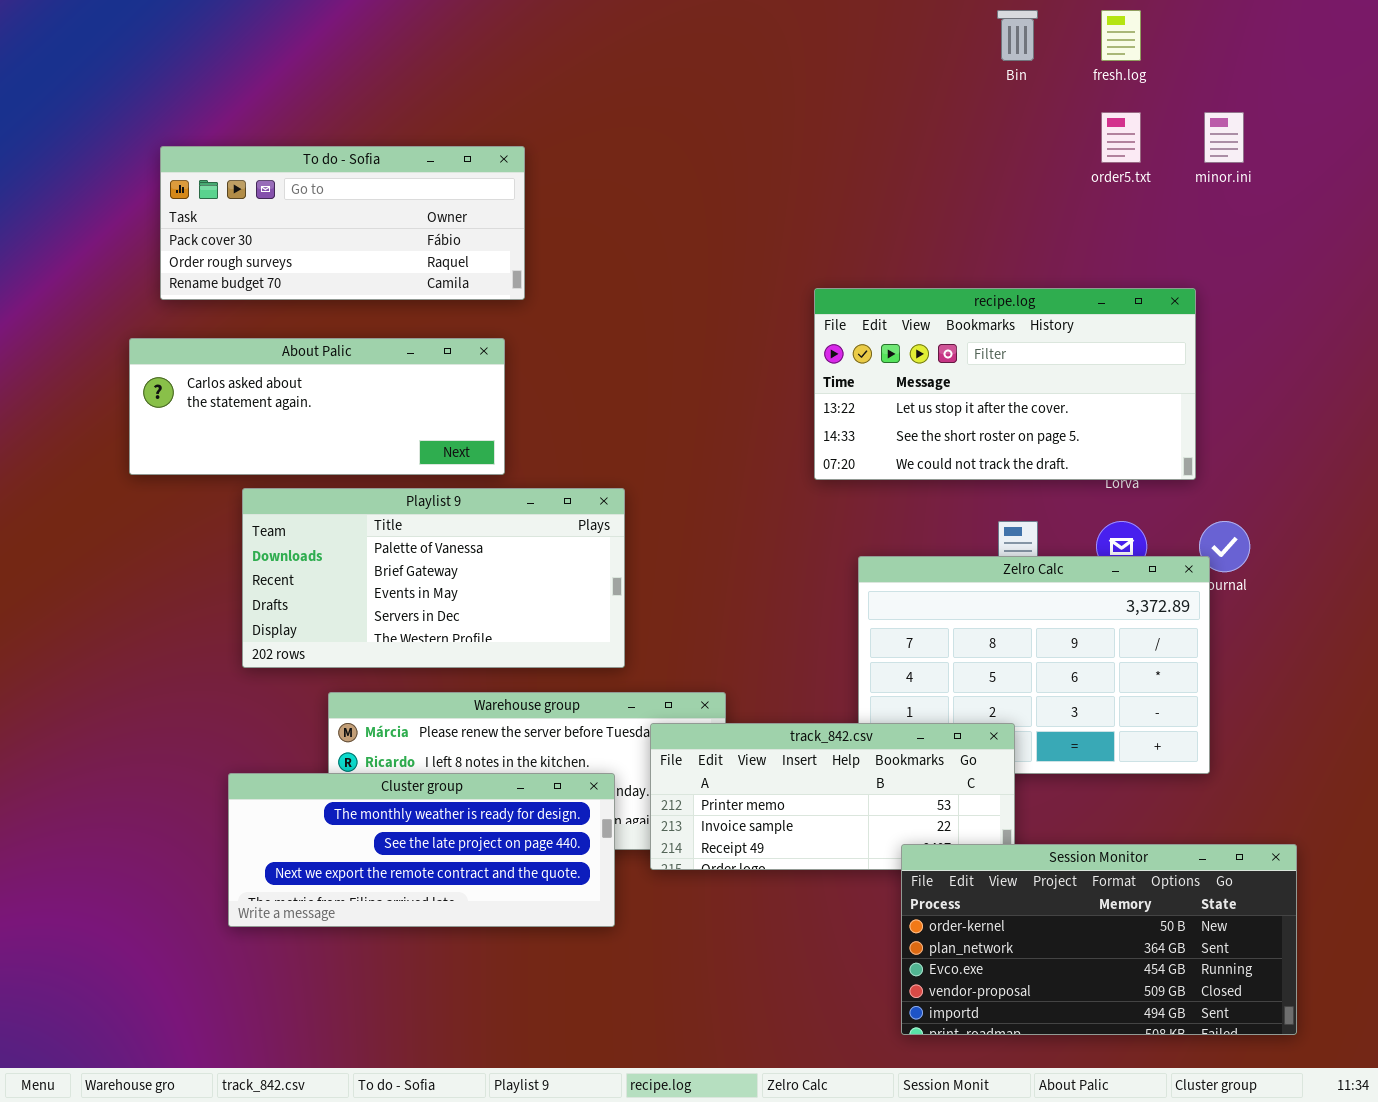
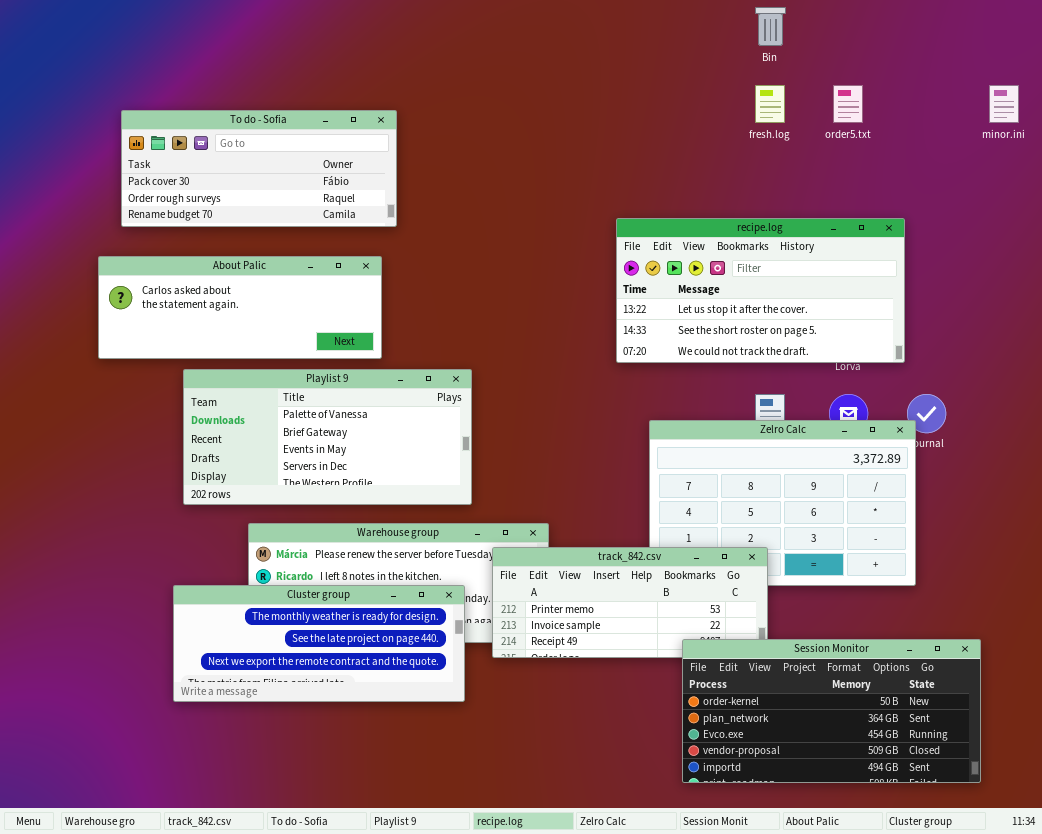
fresh.log: [1101,10,1141,61] -> [755,85,785,123], moved
minor.ini: [1204,112,1244,163] -> [989,85,1019,123], moved

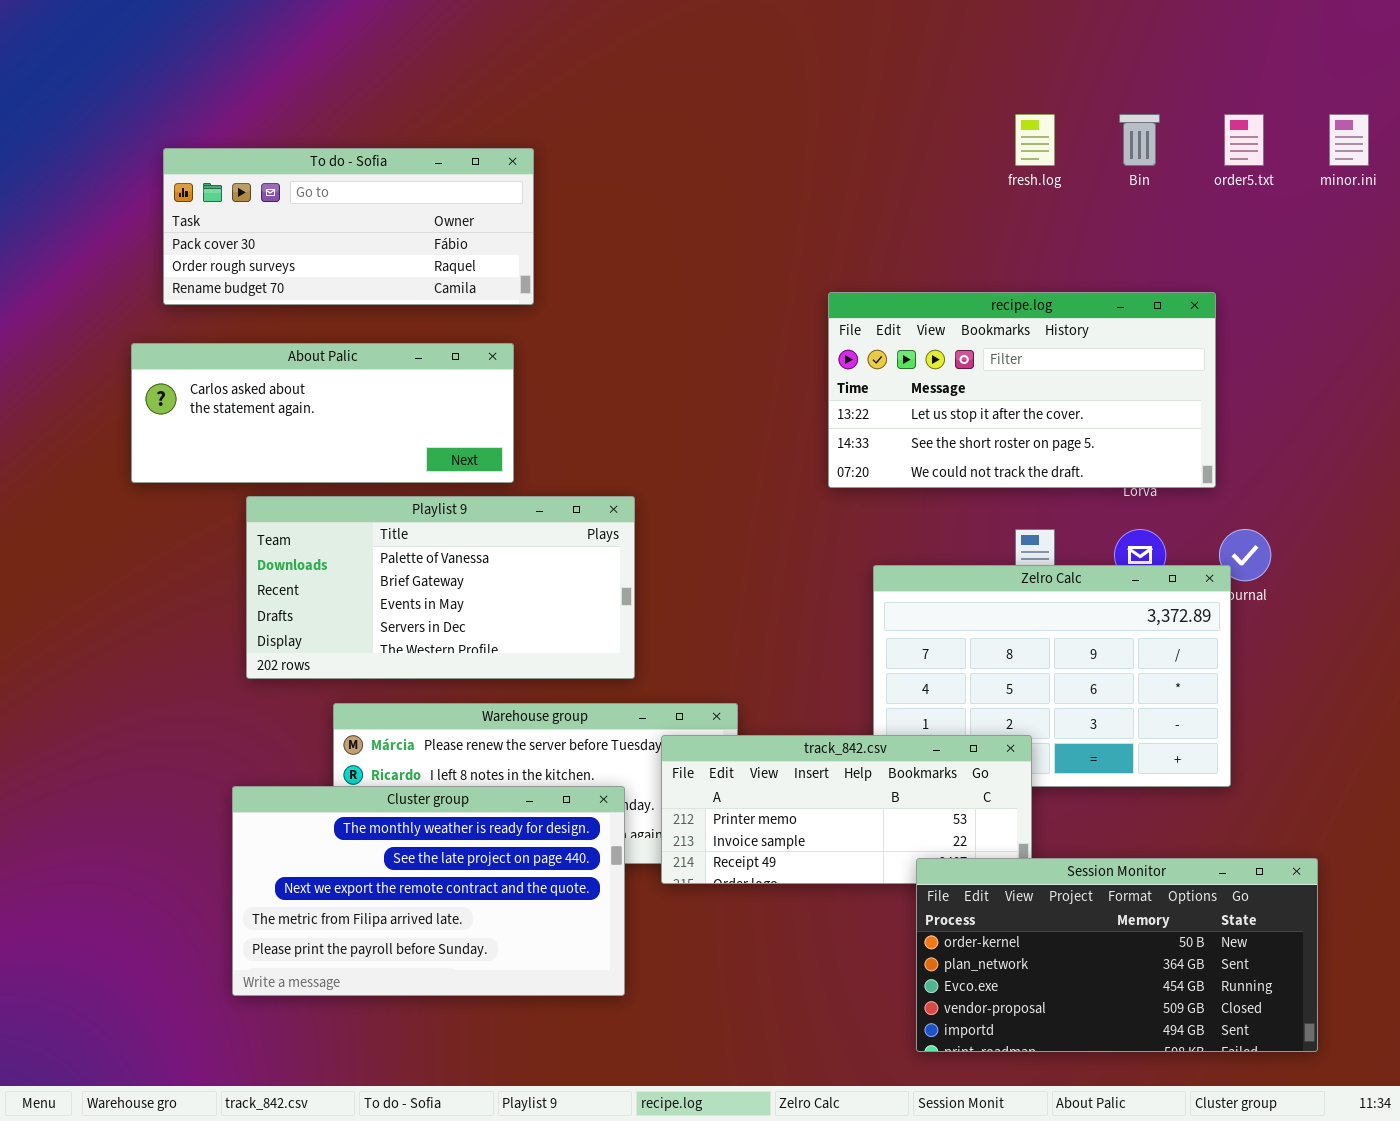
Bin: [755,7,786,46] -> [1119,114,1160,166], moved
order5.txt: [833,85,863,123] -> [1224,114,1264,166], moved
Cluster group: [173,585,465,702] -> [232,786,625,996], resized

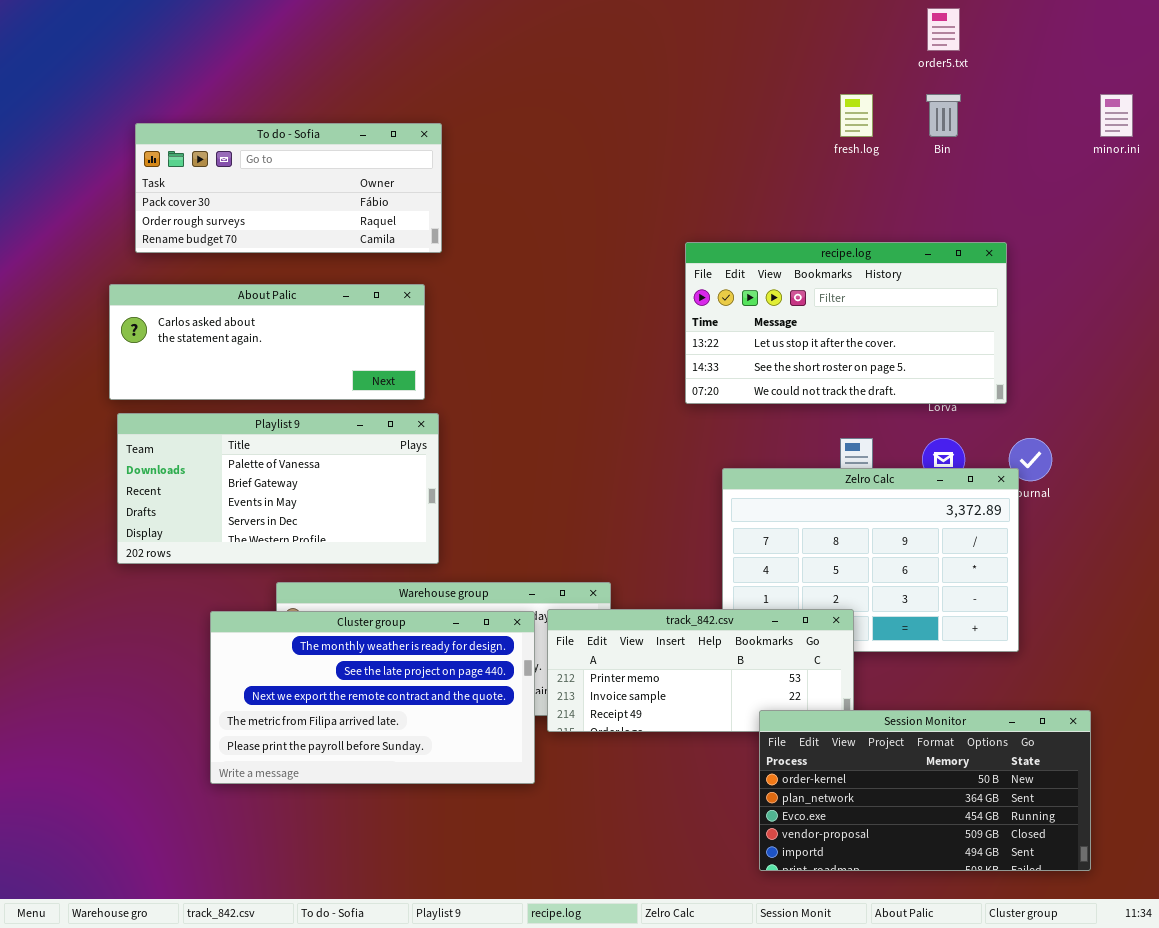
order5.txt: [1224,114,1264,166] -> [927,8,960,51], moved
Playlist 9: [246,496,635,679] -> [117,413,439,564], moved
Cluster group: [232,786,625,996] -> [210,611,535,784], moved

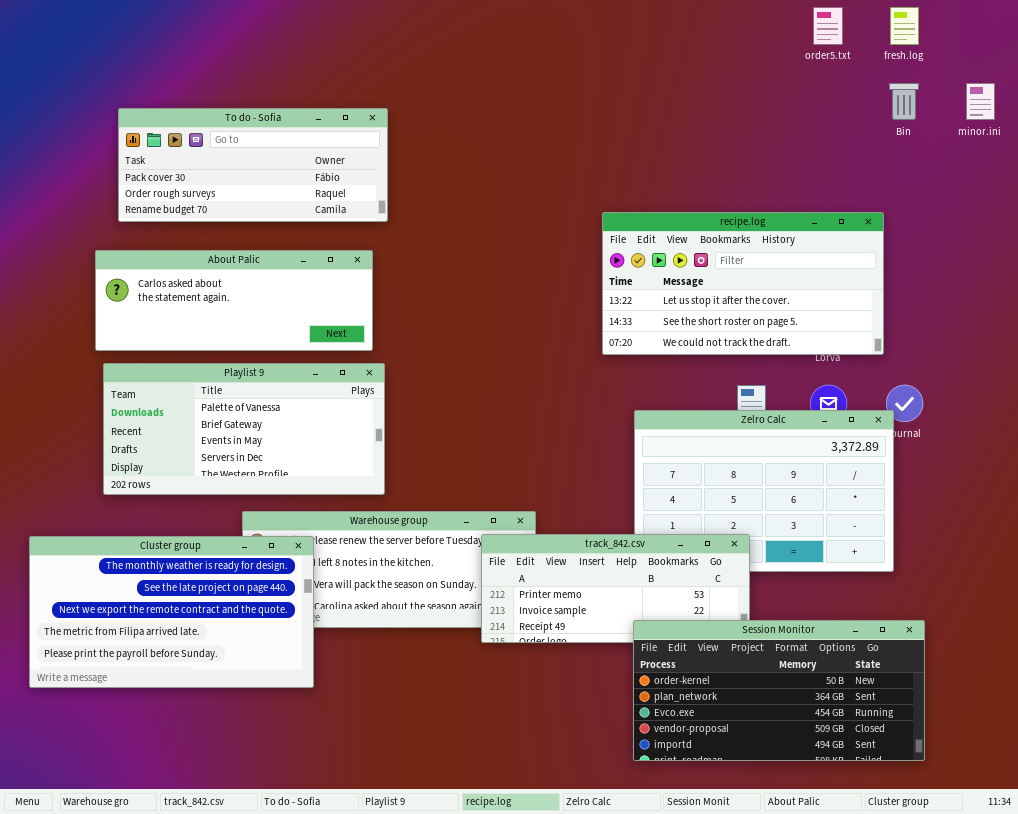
fresh.log: [840,94,873,137] -> [890,7,919,45], moved
Bin: [926,94,961,137] -> [889,83,919,120], moved
Cluster group: [210,611,535,784] -> [29,536,314,688], moved
Session Monitor: [759,710,1091,871] -> [633,620,925,761], moved

